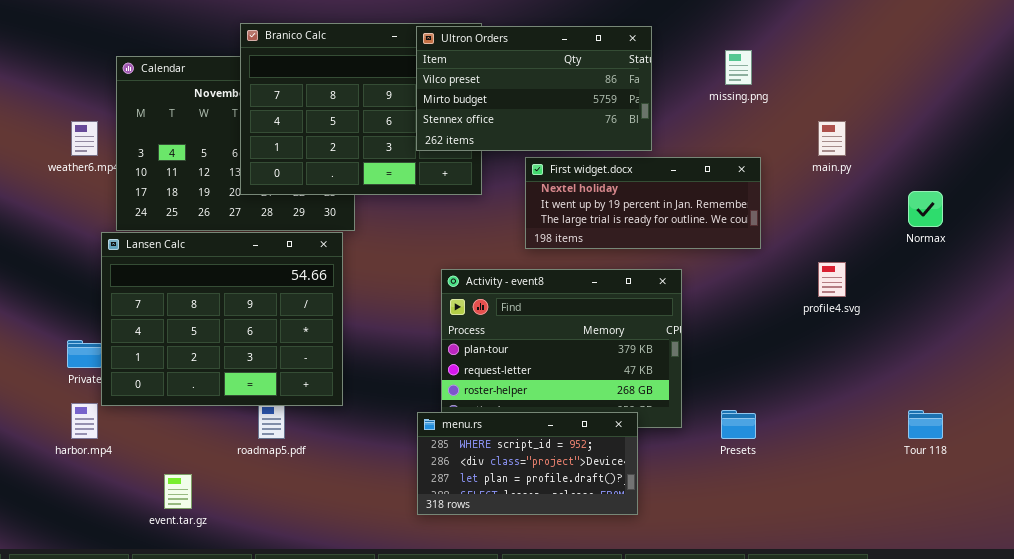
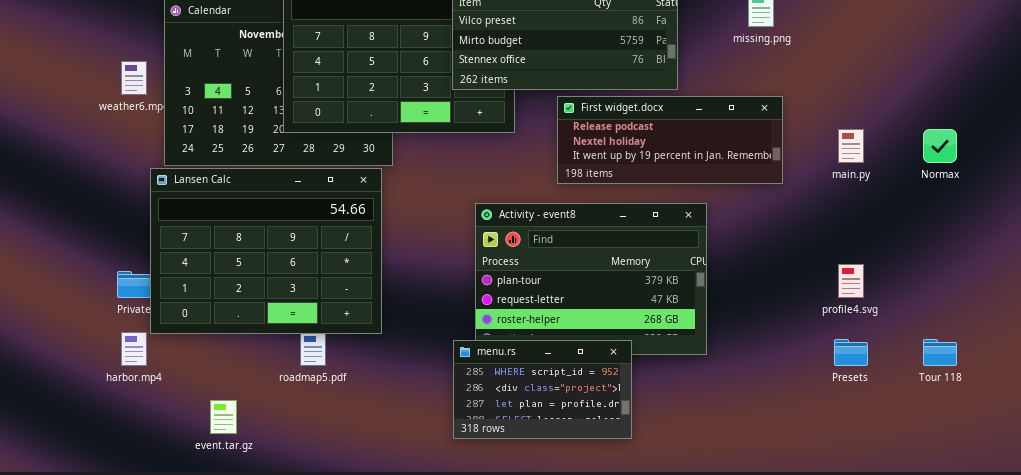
main.py: [818,121,846,156] -> [838,129,864,163], moved
First widget.docx: [525,157,761,249] -> [557,96,783,184], scrolled up 1 row
profile4.svg: [818,262,846,297] -> [838,264,864,298], moved
Presets: [721,410,756,439] -> [834,339,868,366], moved
menu.rs: [417,412,638,515] -> [453,340,632,439], resized

